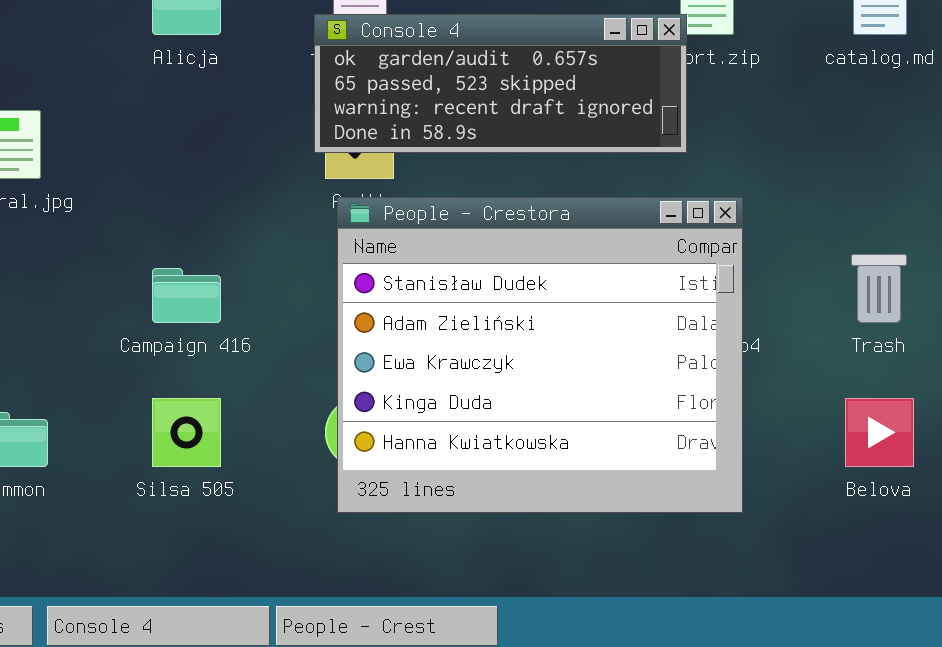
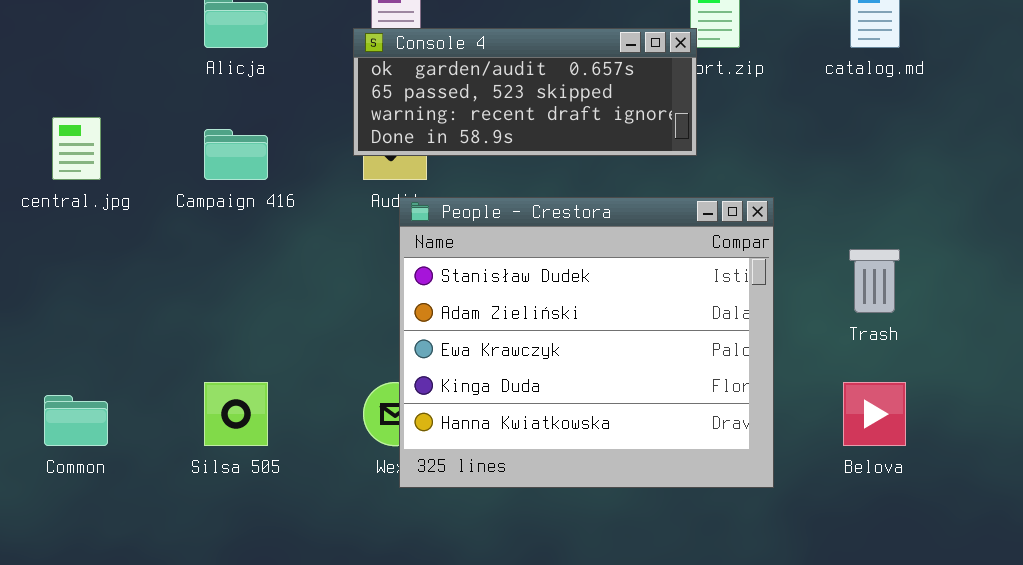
People - Crestora: [337,197,743,513] -> [399,197,774,488], moved
Campaign 416: [152,268,221,323] -> [204,129,268,180], moved

